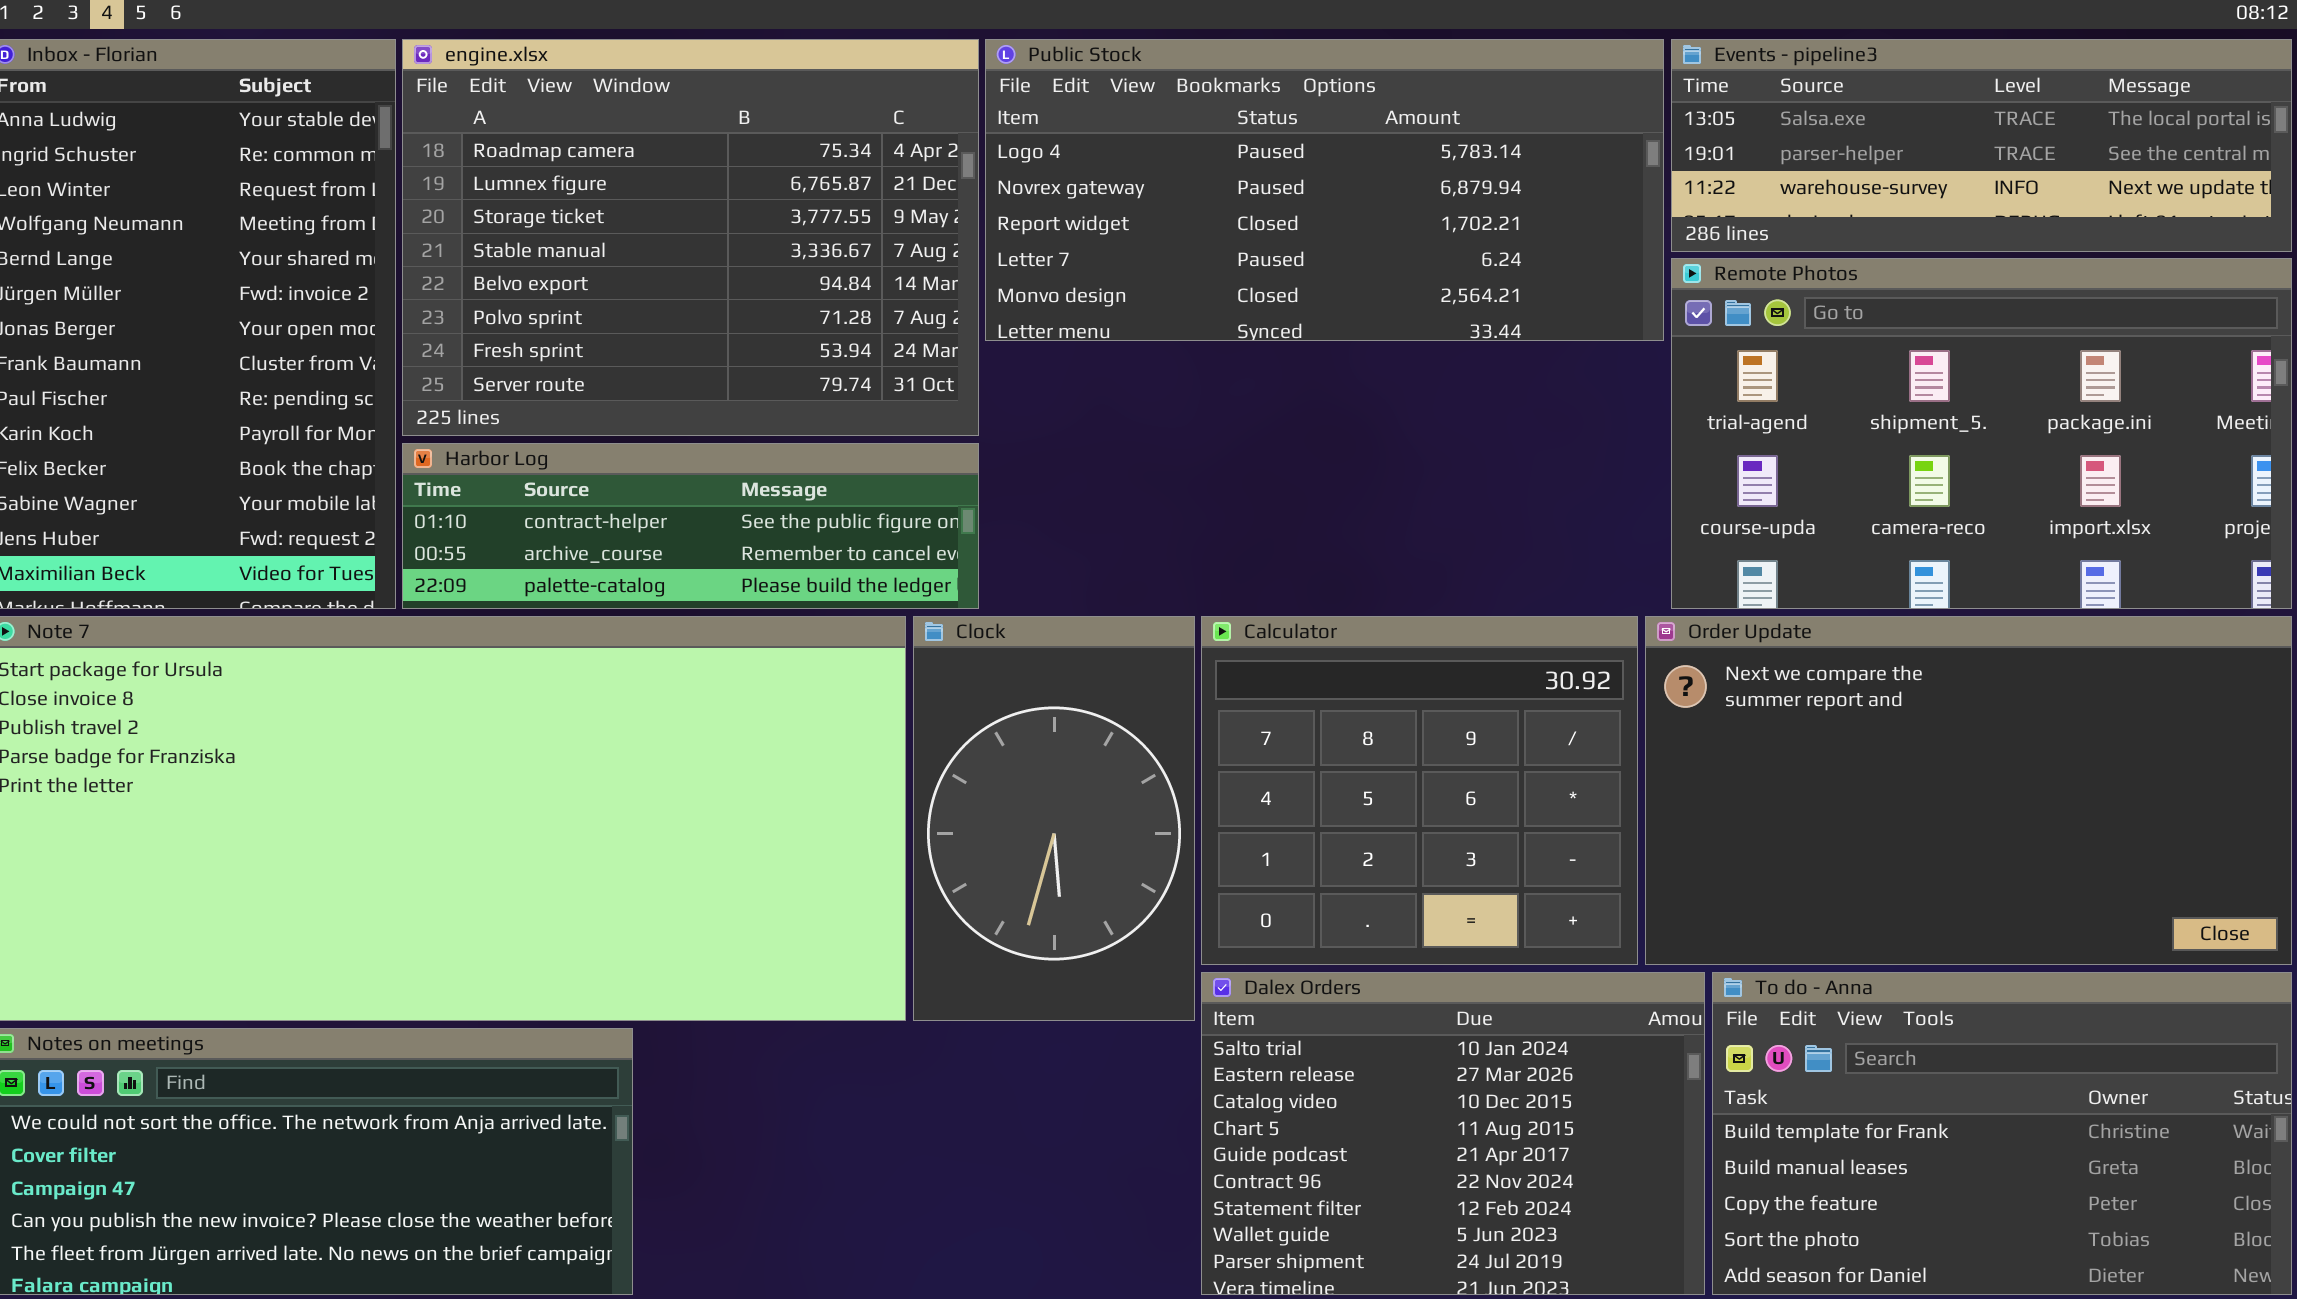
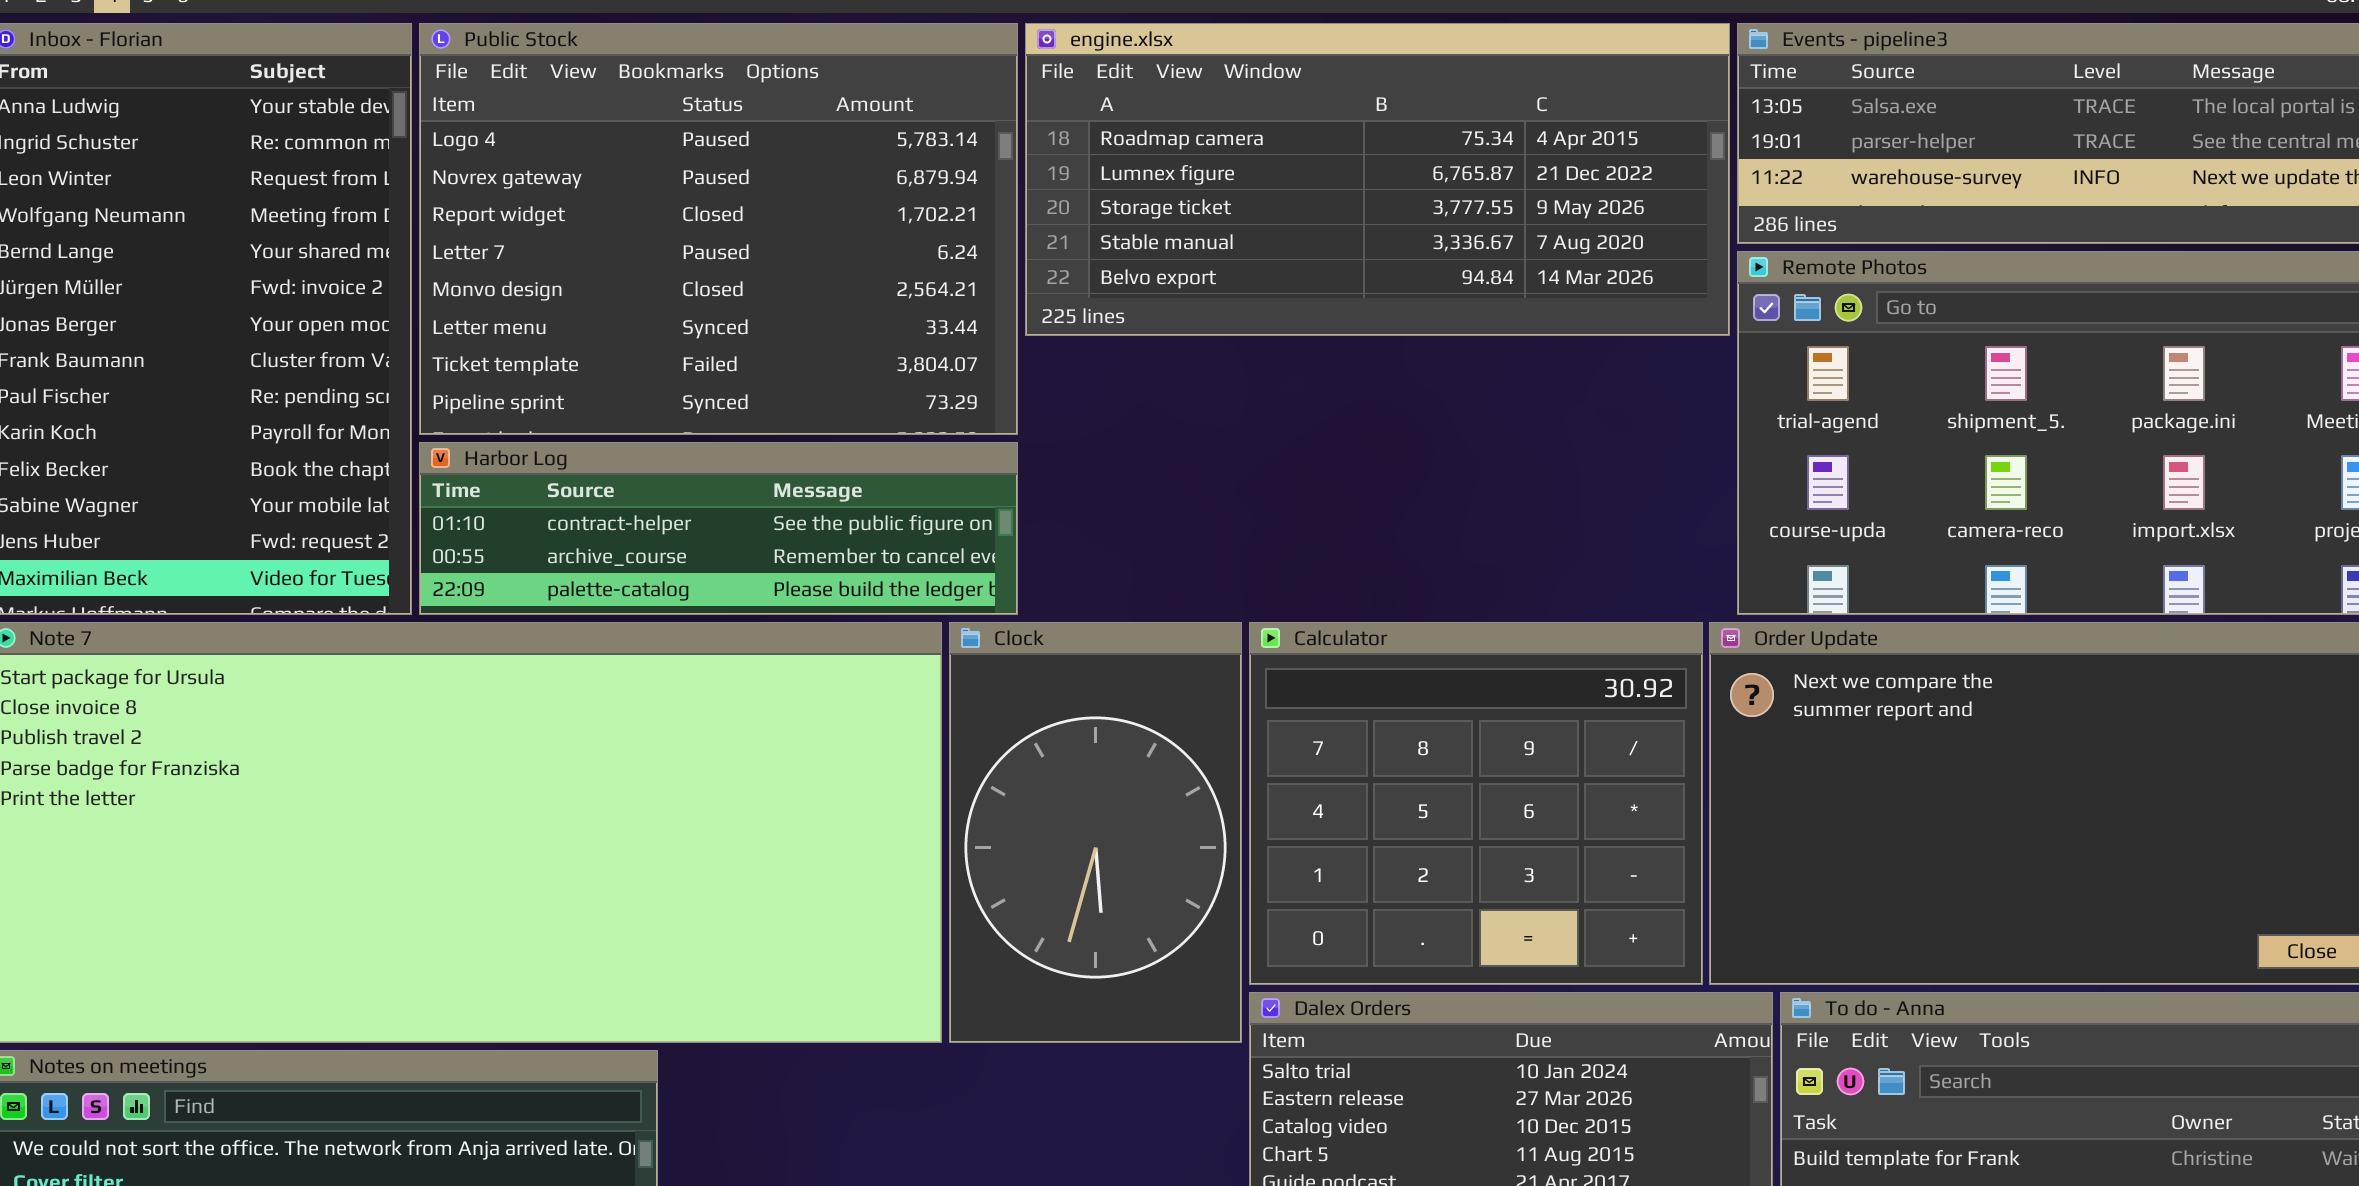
engine.xlsx: [402,39,979,436] -> [1025,23,1730,336], moved, resized
Public Stock: [985,39,1664,341] -> [419,23,1018,435], moved, resized

